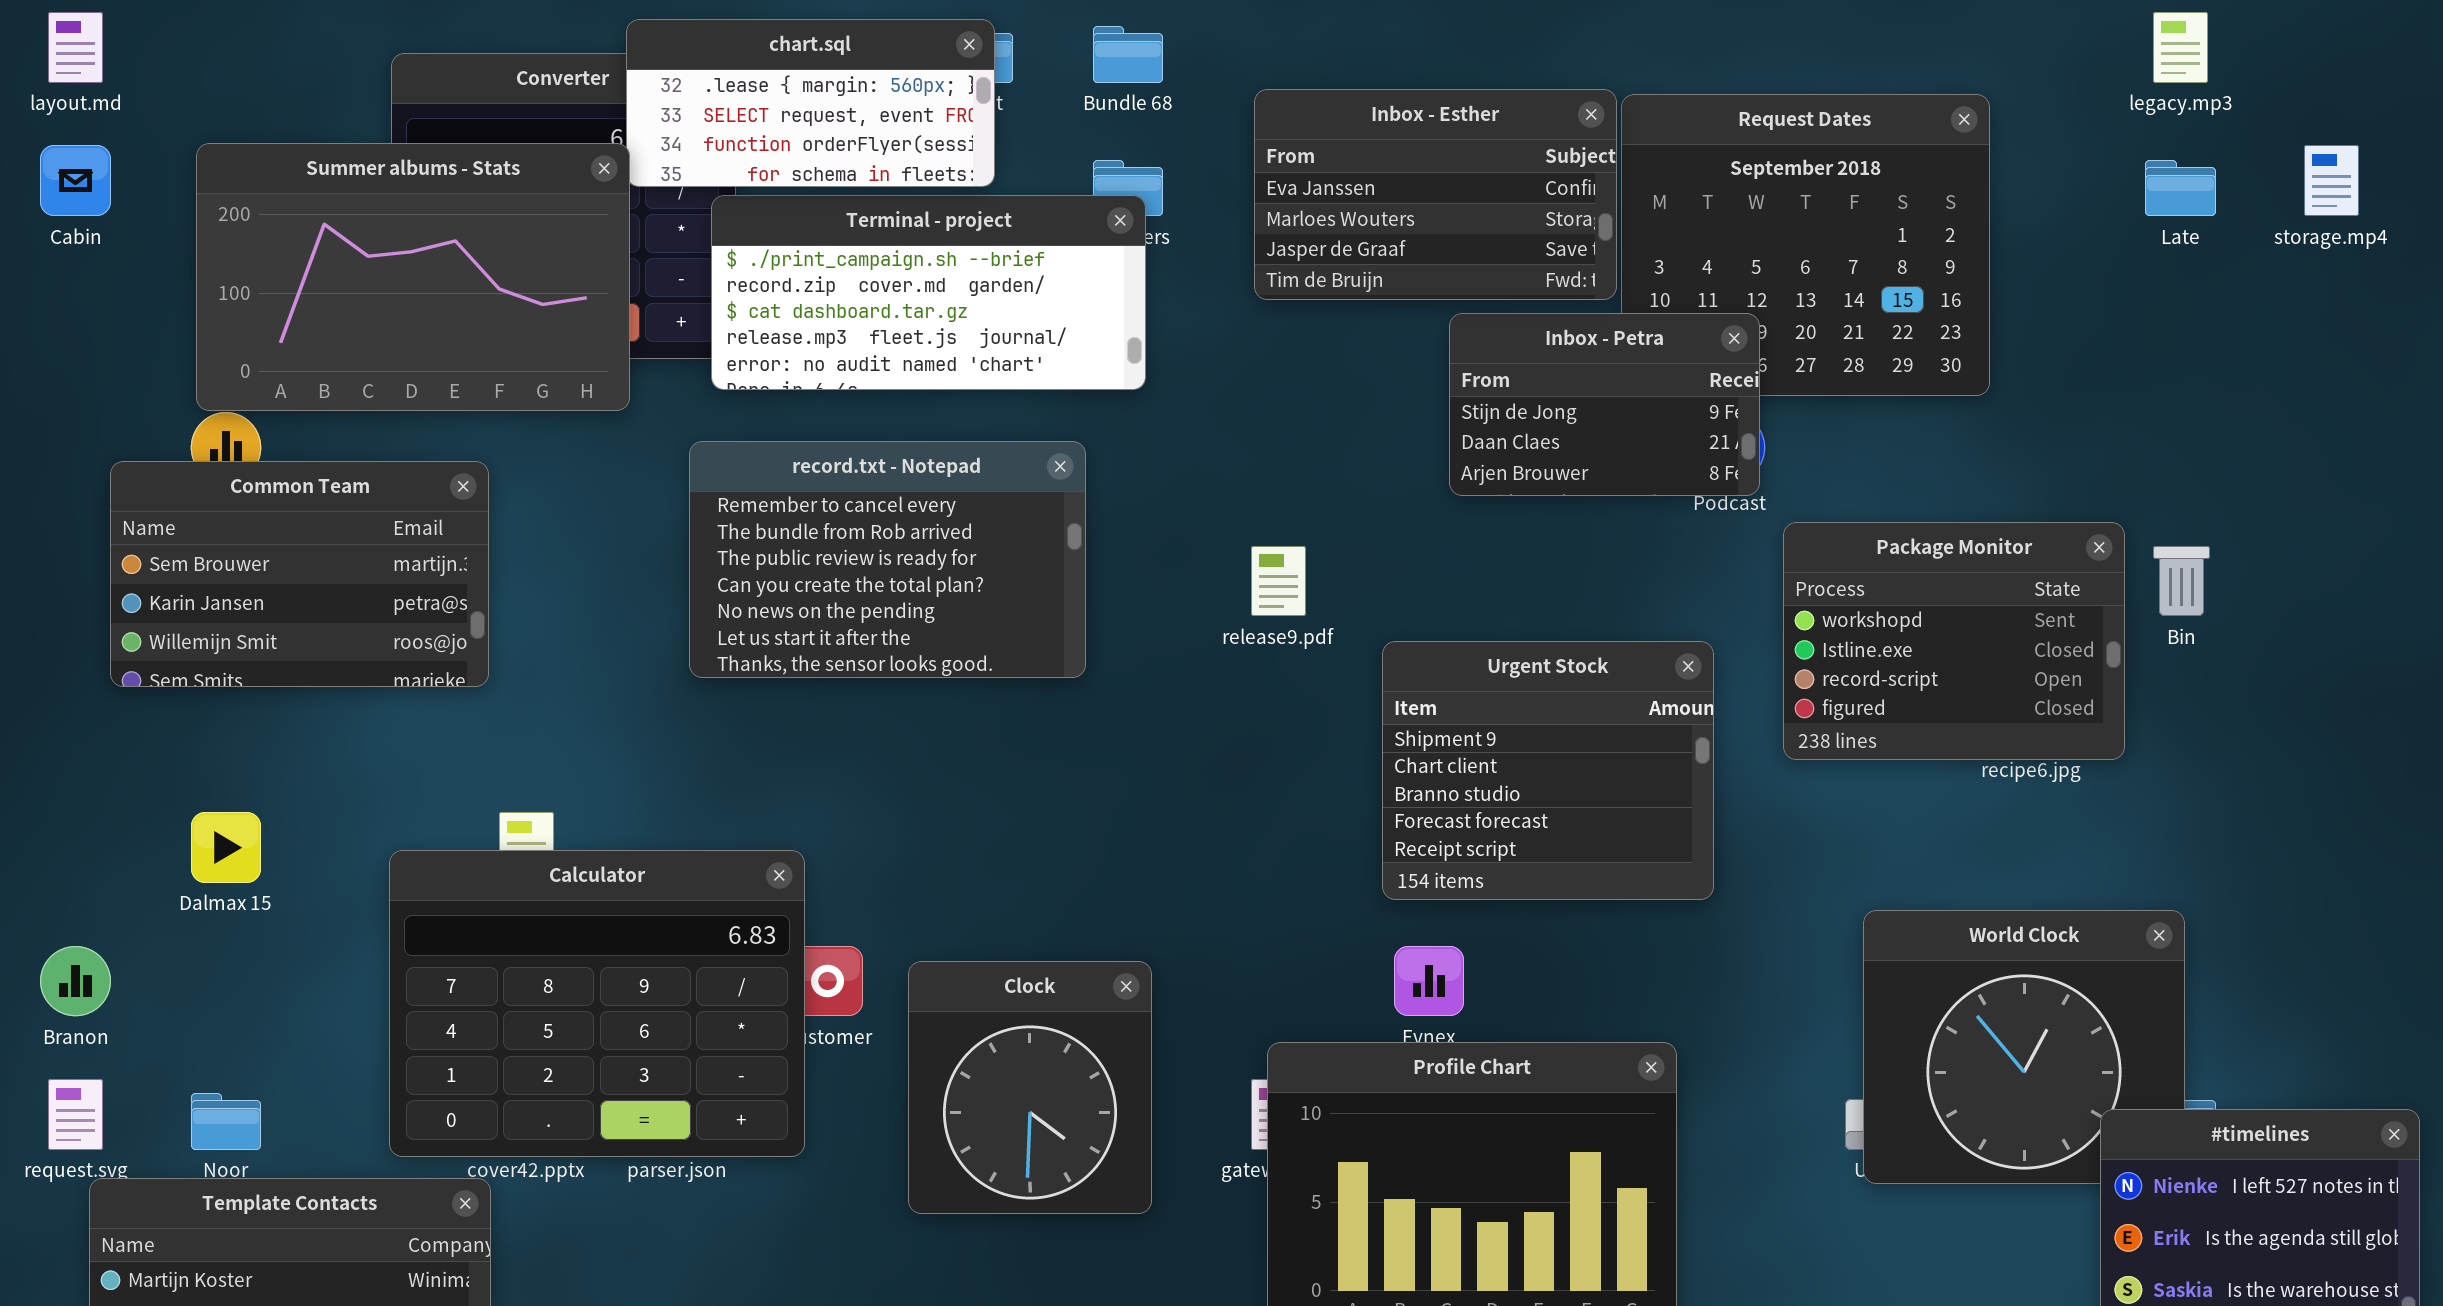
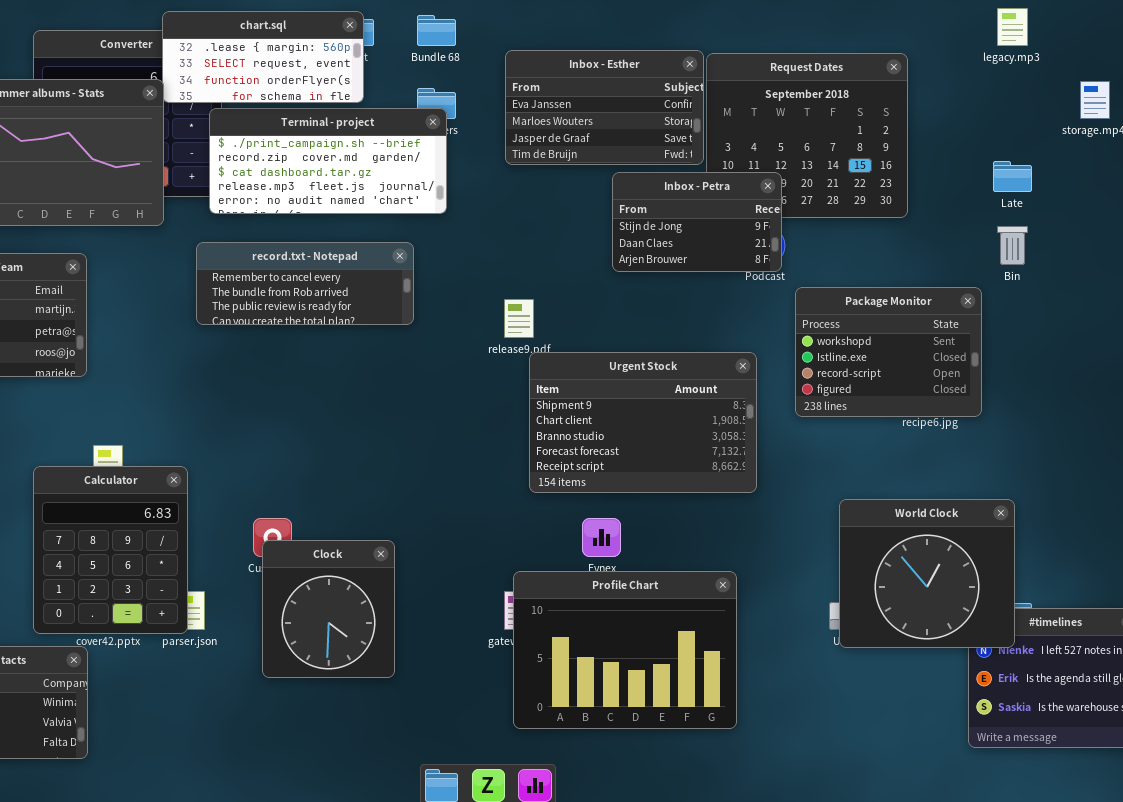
Late: [2145,160,2216,216] -> [993,161,1032,192], moved
record.txt - Notepad: [689,441,1086,678] -> [196,242,414,325], resized
Bin: [2153,546,2210,616] -> [997,226,1028,265], moved
Urgent Stock: [1382,641,1714,900] -> [529,352,757,493], resized
Calculator: [389,850,805,1157] -> [33,466,188,634], resized
World Clock: [1863,910,2185,1184] -> [839,499,1015,648], raised
Clock: [908,961,1152,1214] -> [262,540,395,678], moved

